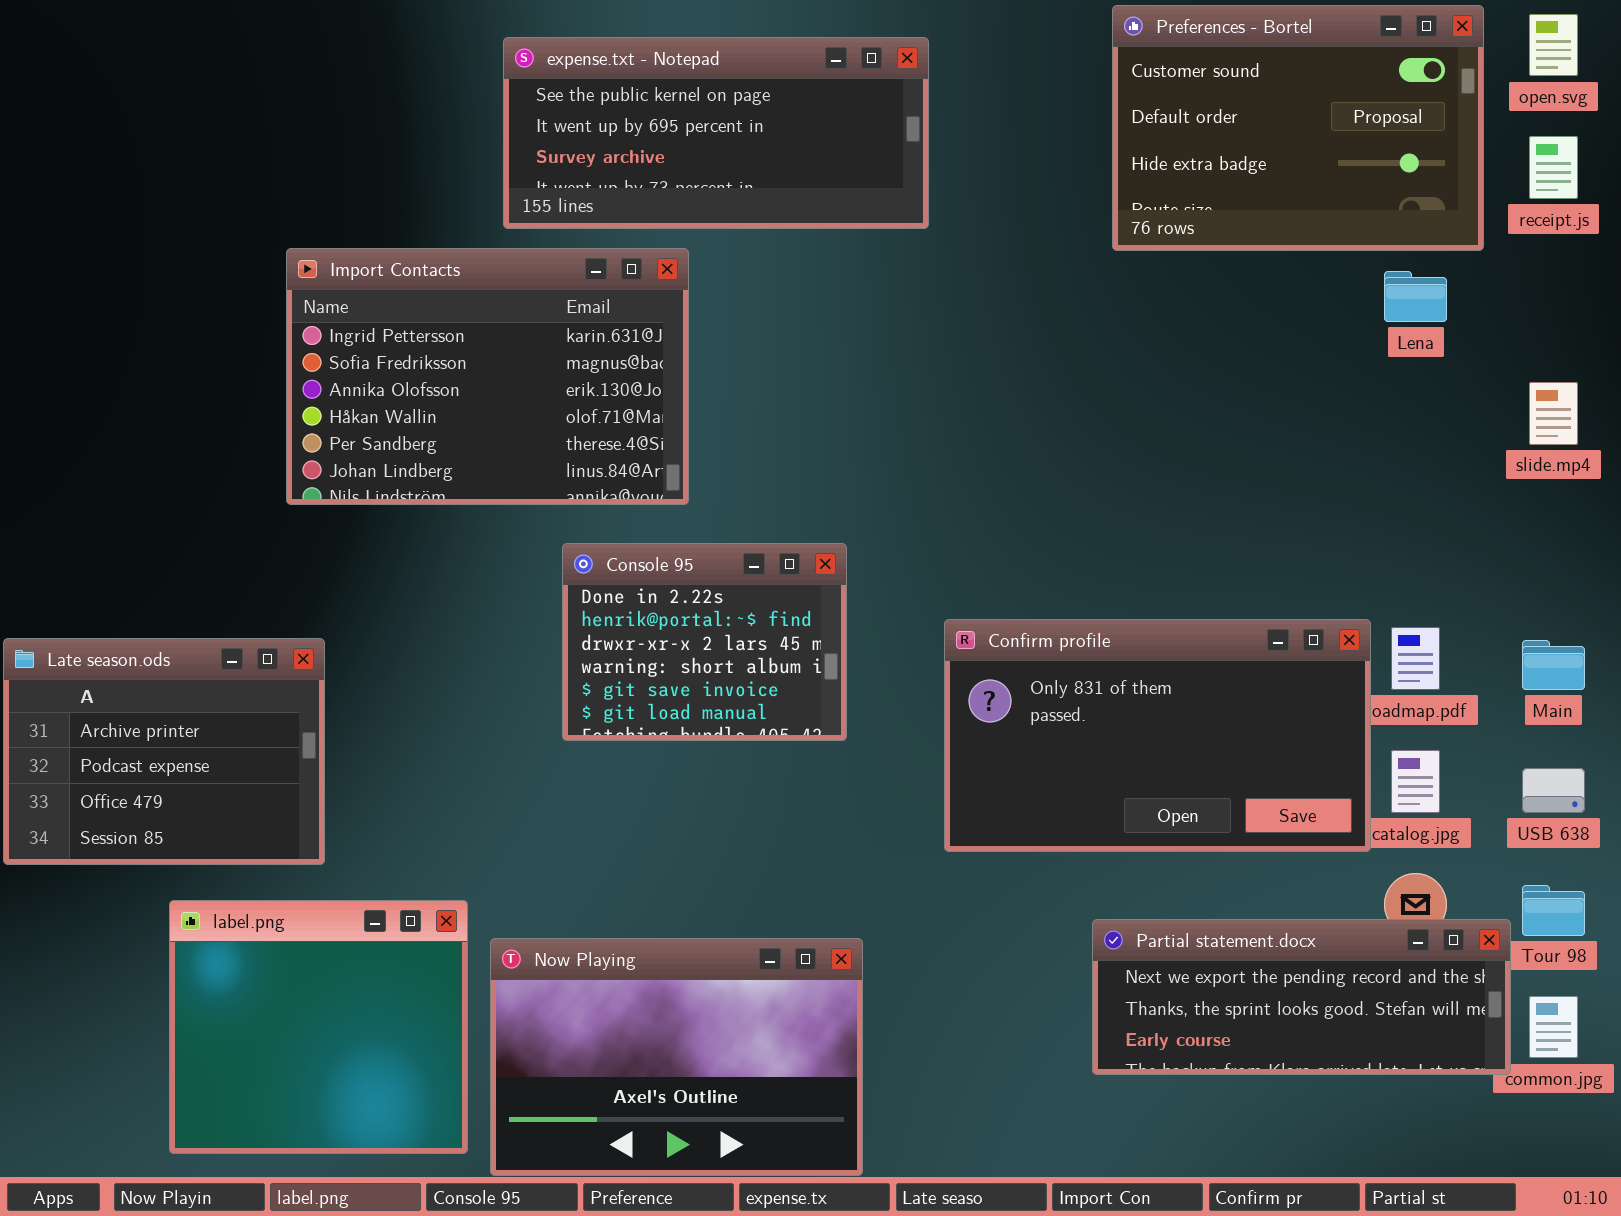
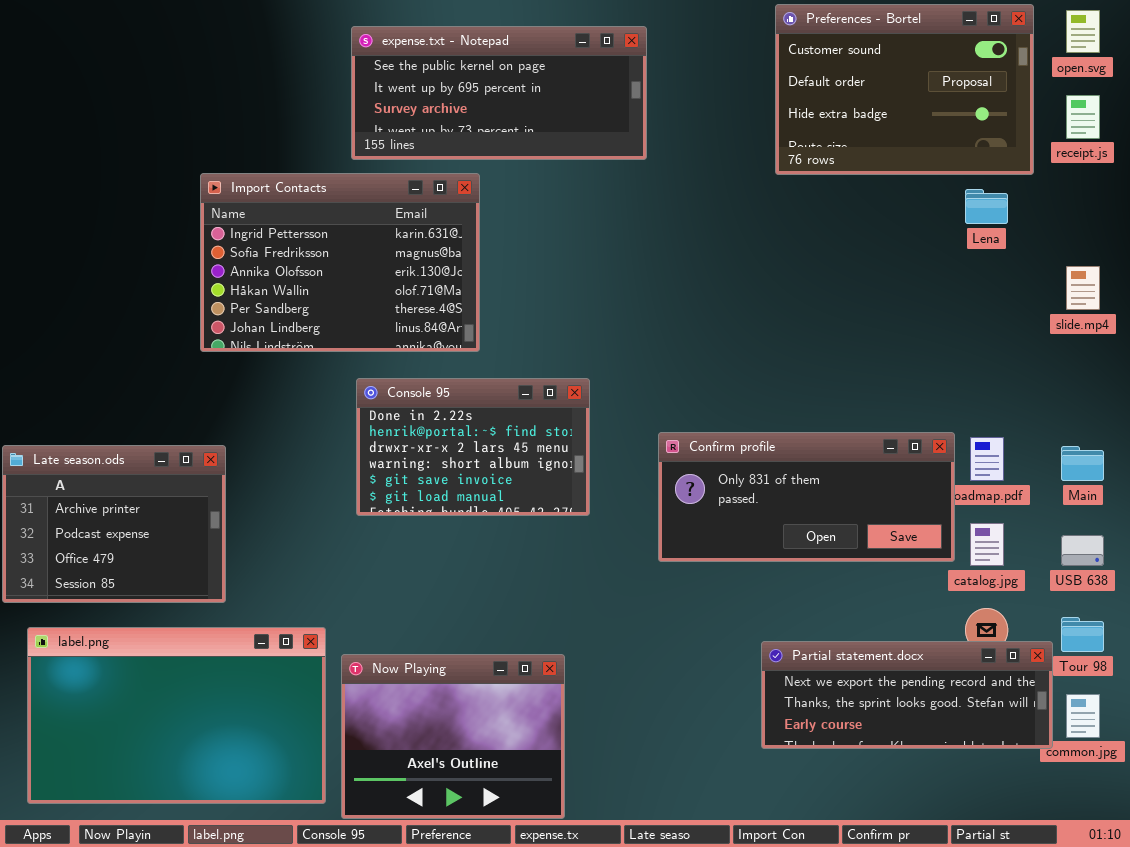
Console 95: [562,543,847,741] -> [356,378,590,516], resized
Confirm profile: [944,619,1371,852] -> [658,432,955,562], resized
label.png: [169,900,468,1154] -> [27,627,326,804], resized
Now Playing: [490,938,863,1176] -> [341,654,565,819], resized

